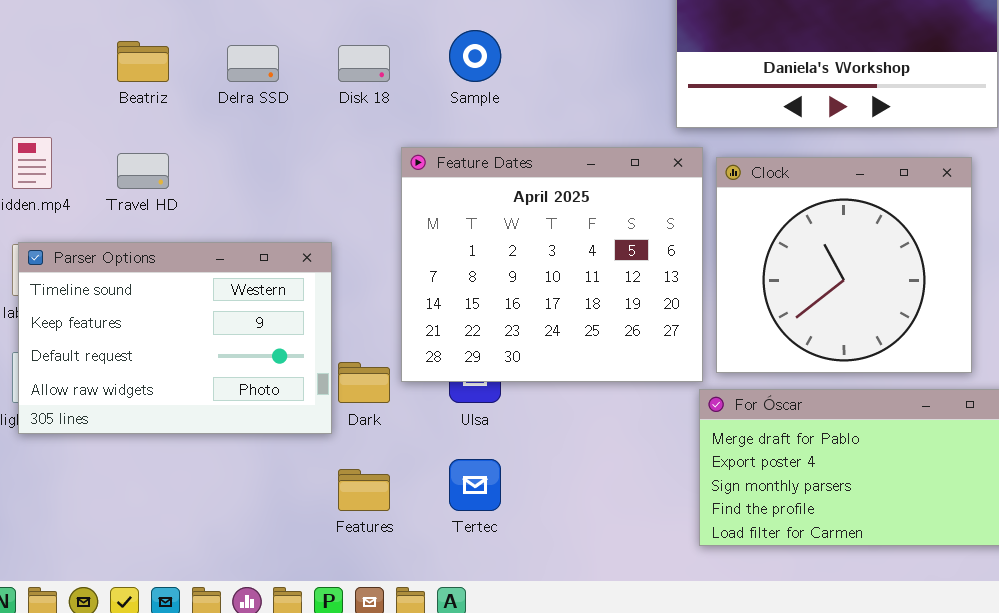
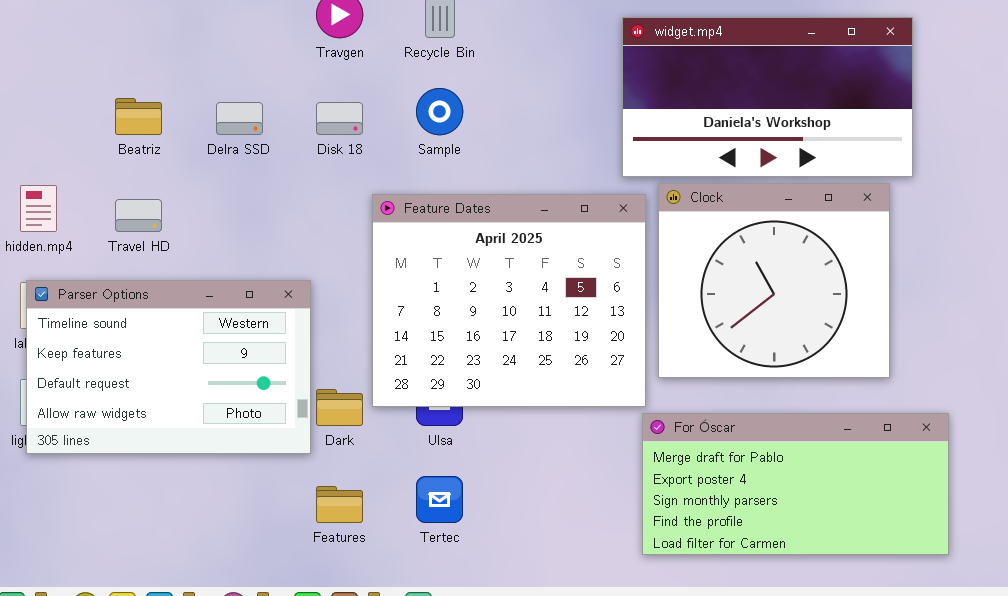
Clock: [716,157,972,373] -> [658,183,890,378], moved

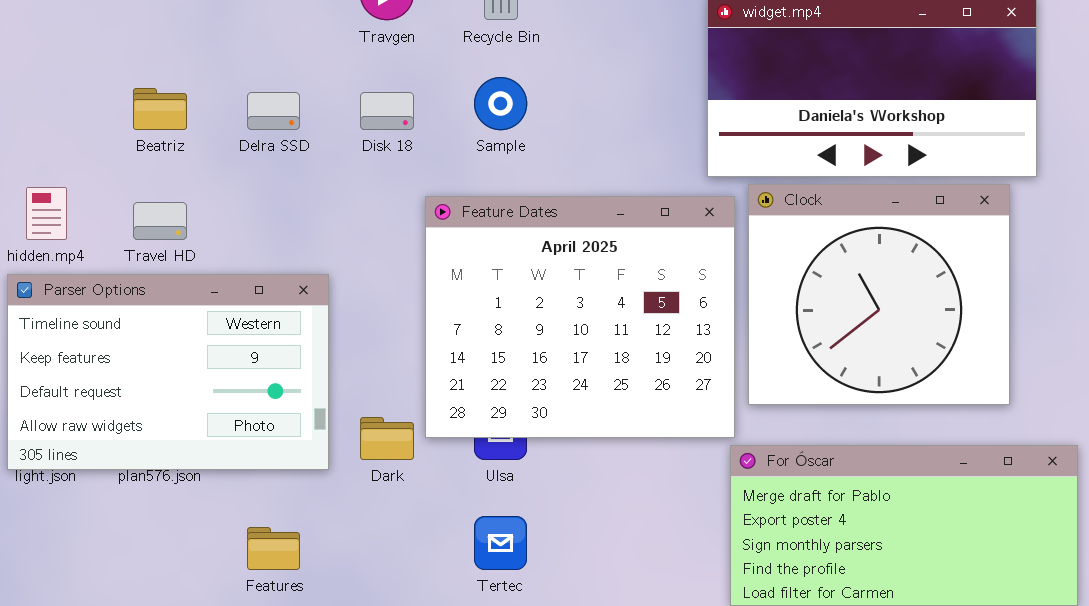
Parser Options: [26,280,311,454] -> [7,274,329,470], moved
Features: [316,486,363,523] -> [247,527,300,570], moved

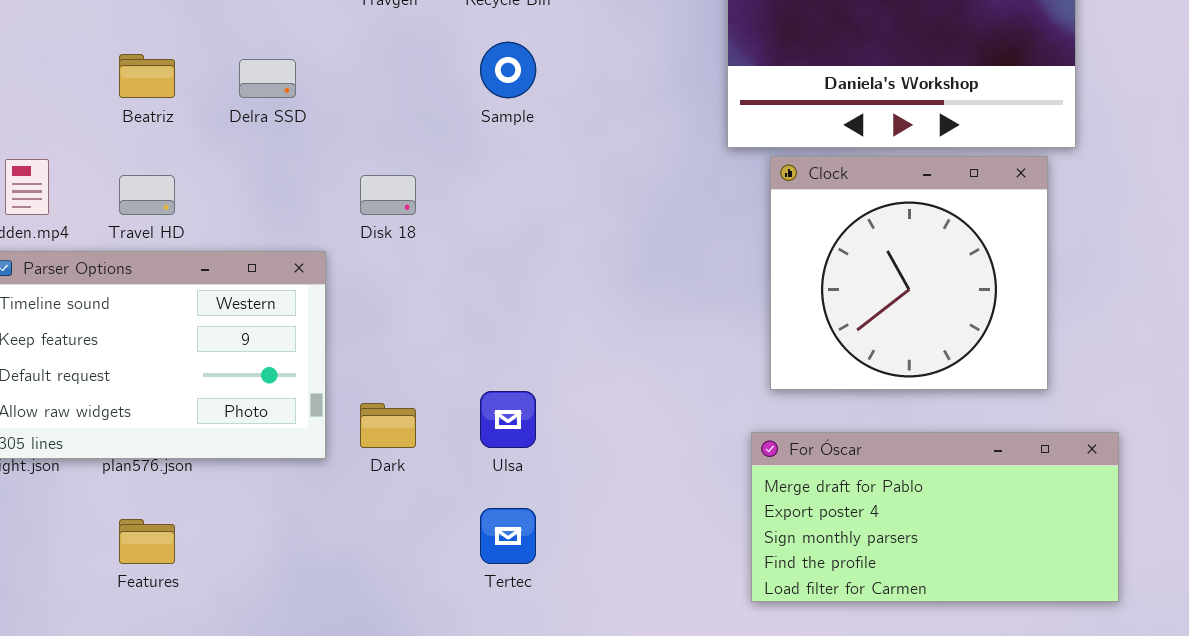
Disk 18: [360,92,414,130] -> [360,175,416,215], moved
Feature Dates: [425,196,735,438] -> none, closed
Features: [247,527,300,570] -> [119,519,175,564], moved

